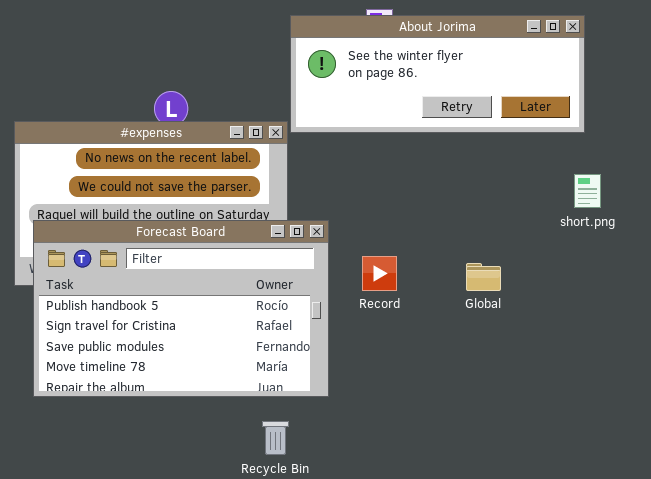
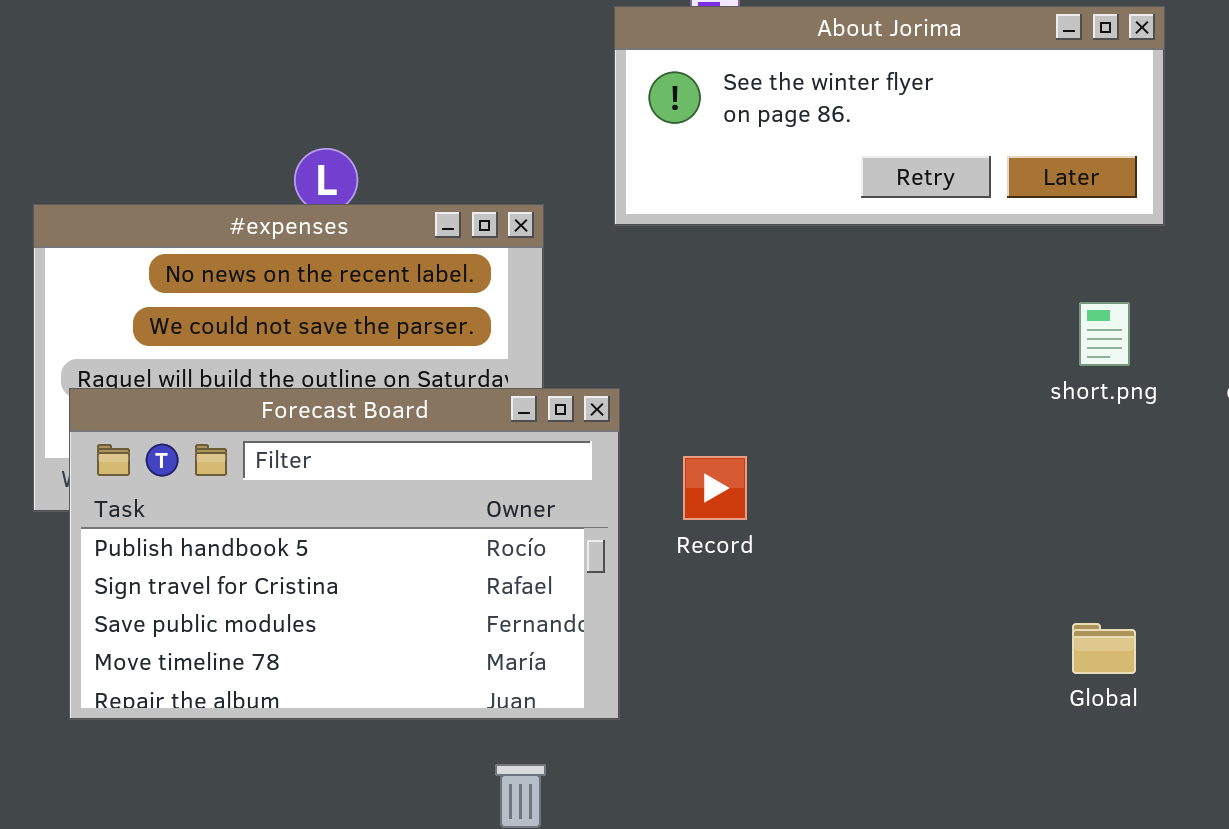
About Jorima: [290,15,585,133] -> [614,6,1165,226], moved
Global: [466,263,501,291] -> [1072,623,1136,674], moved

